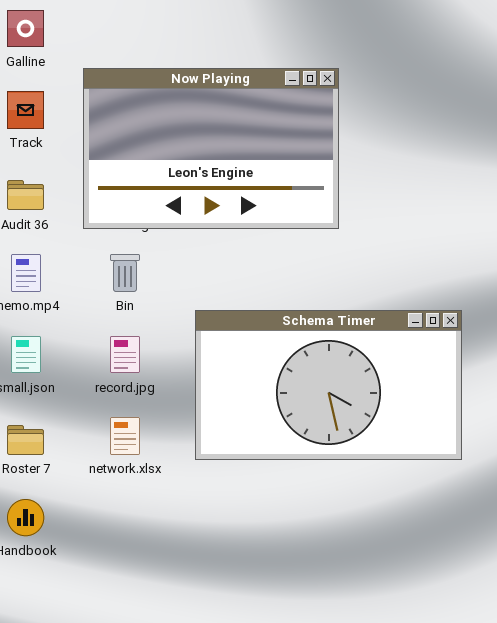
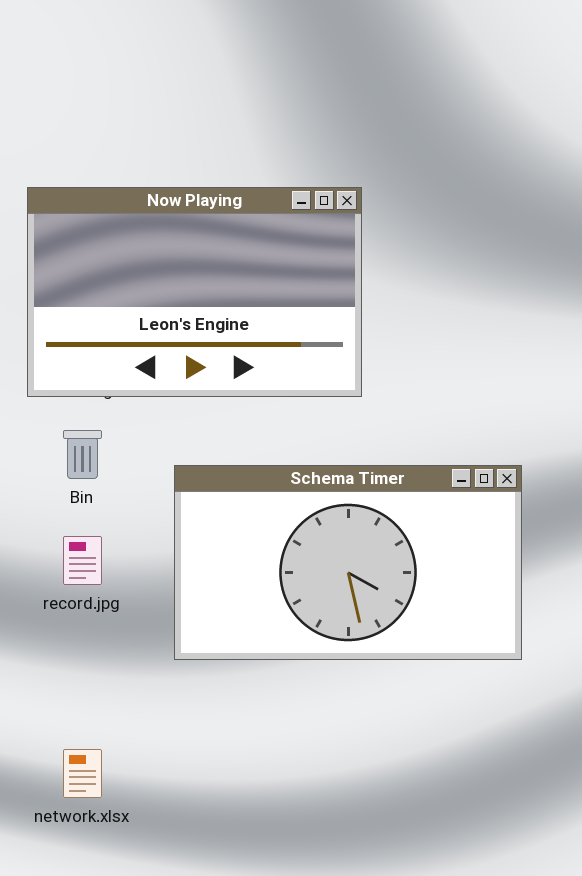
Schema Timer: [195,310,462,460] -> [174,465,522,660], moved
network.xlsx: [110,417,140,455] -> [63,749,102,798], moved

